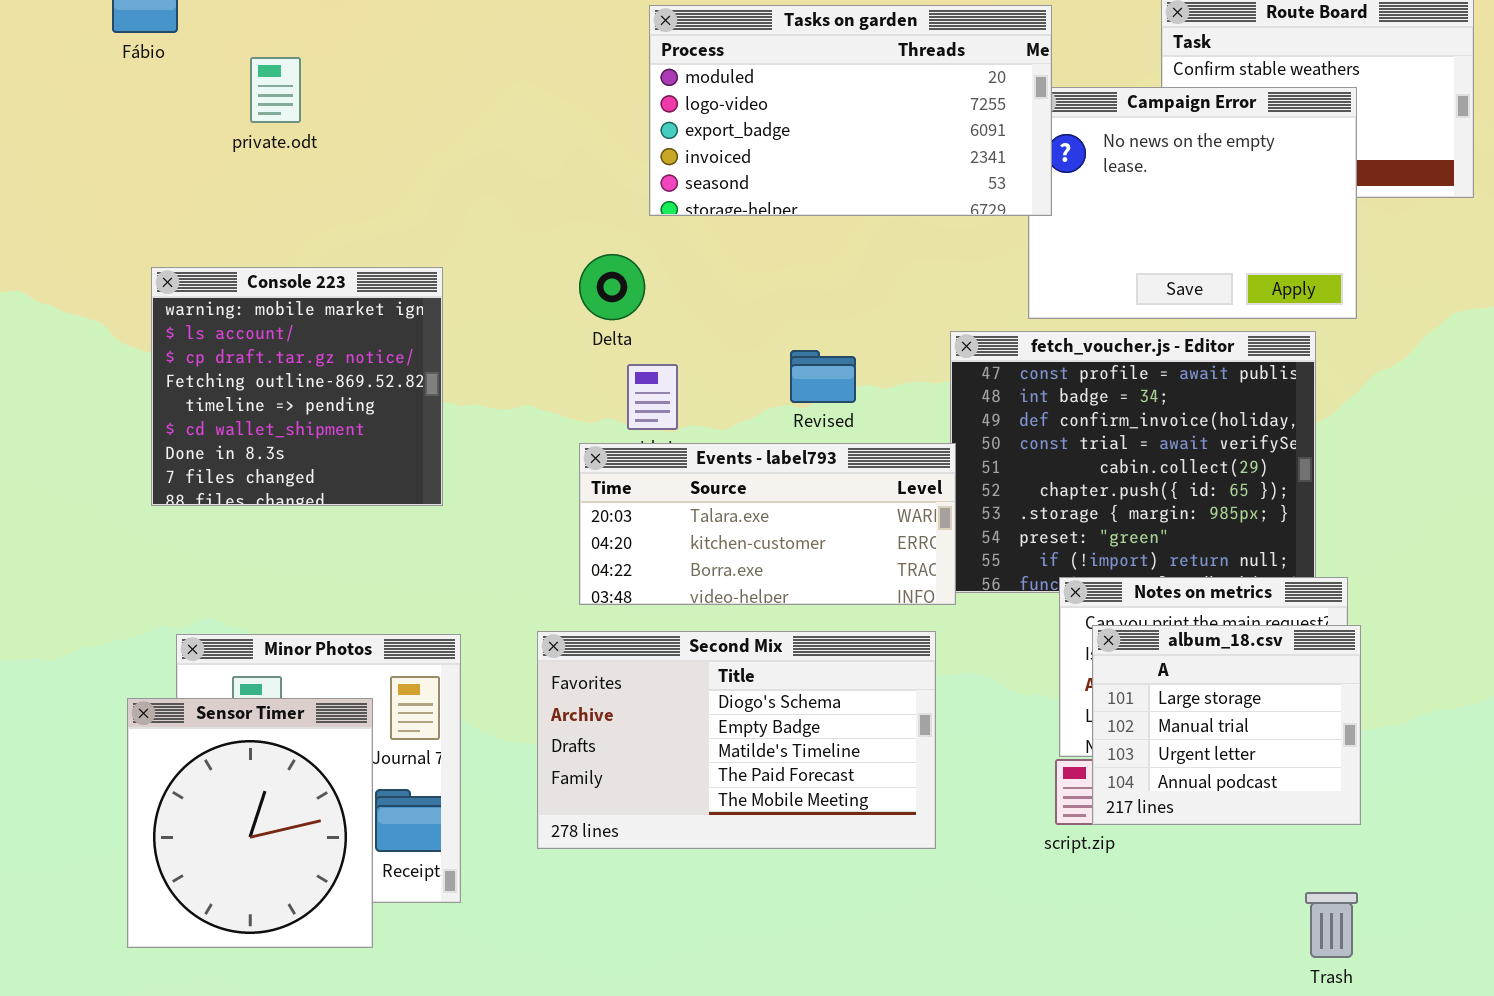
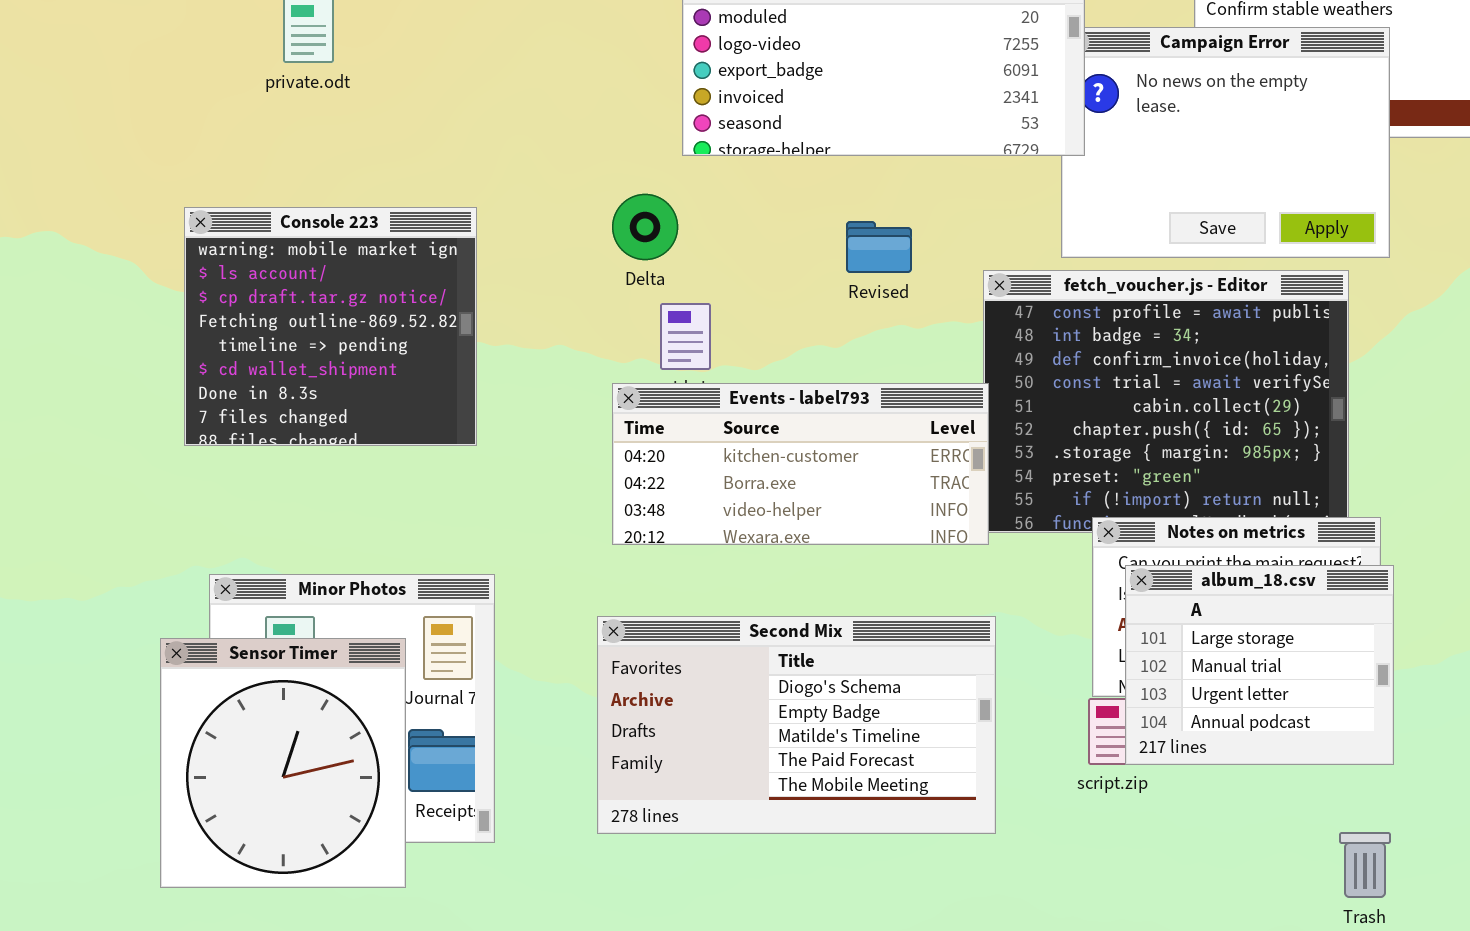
Revised: [790,350,856,403] -> [846,221,912,273], moved
Events - label793: [579,443,956,605] -> [612,383,989,545], scrolled down 1 row
Second Mix: [537,631,936,849] -> [597,616,996,834], moved

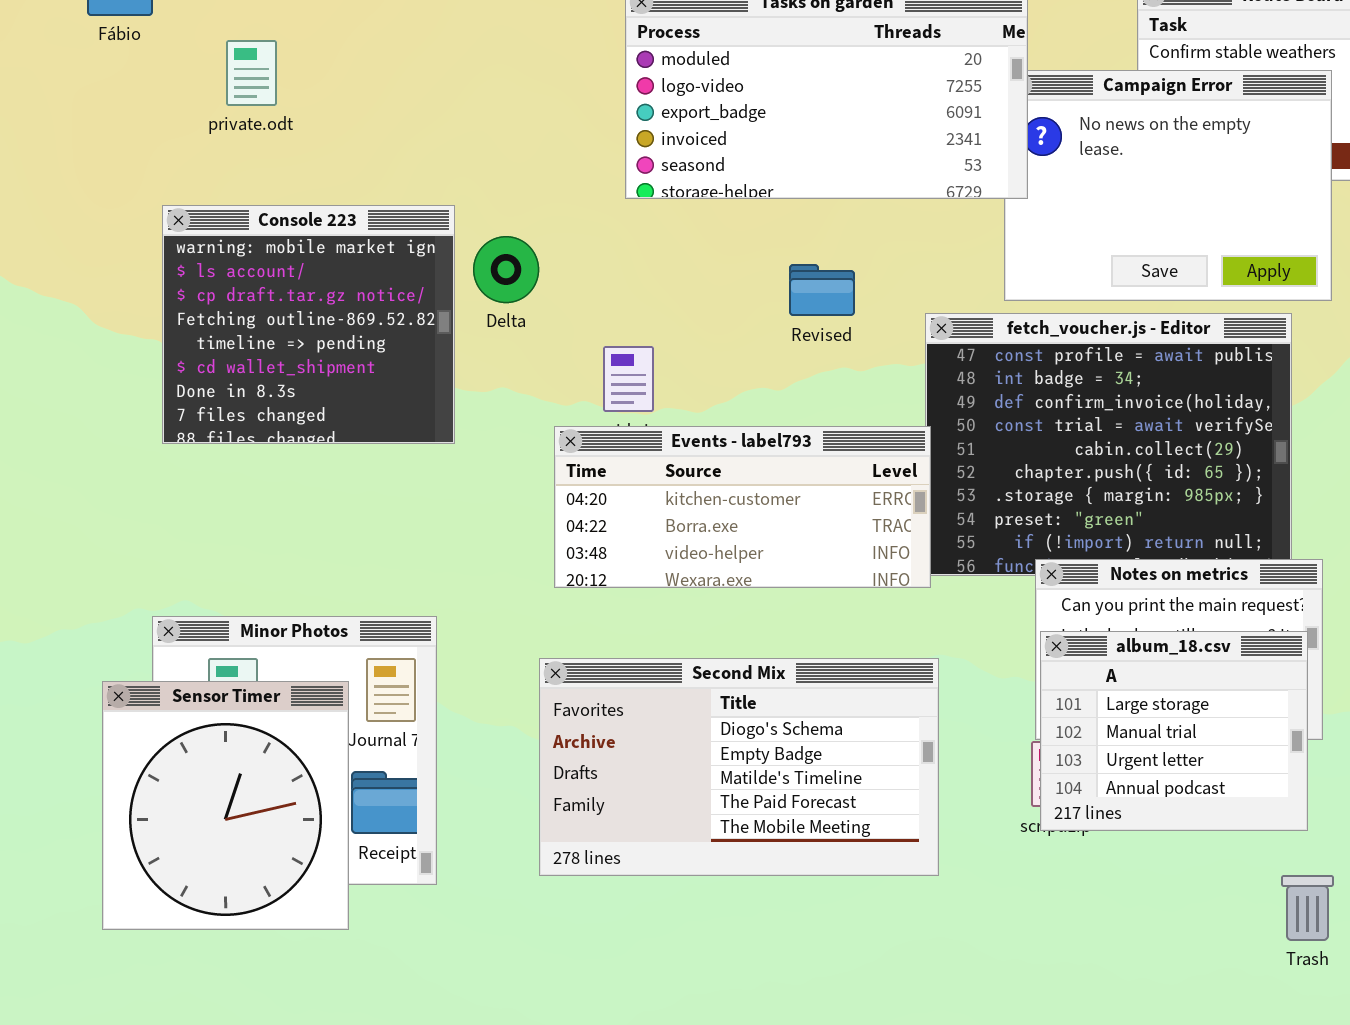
Delta: [612,194,678,260] -> [473,236,539,303], moved
Console 223: [184,207,477,446] -> [162,205,455,444], moved
album_18.csv: [1125,565,1394,765] -> [1040,631,1308,831], moved

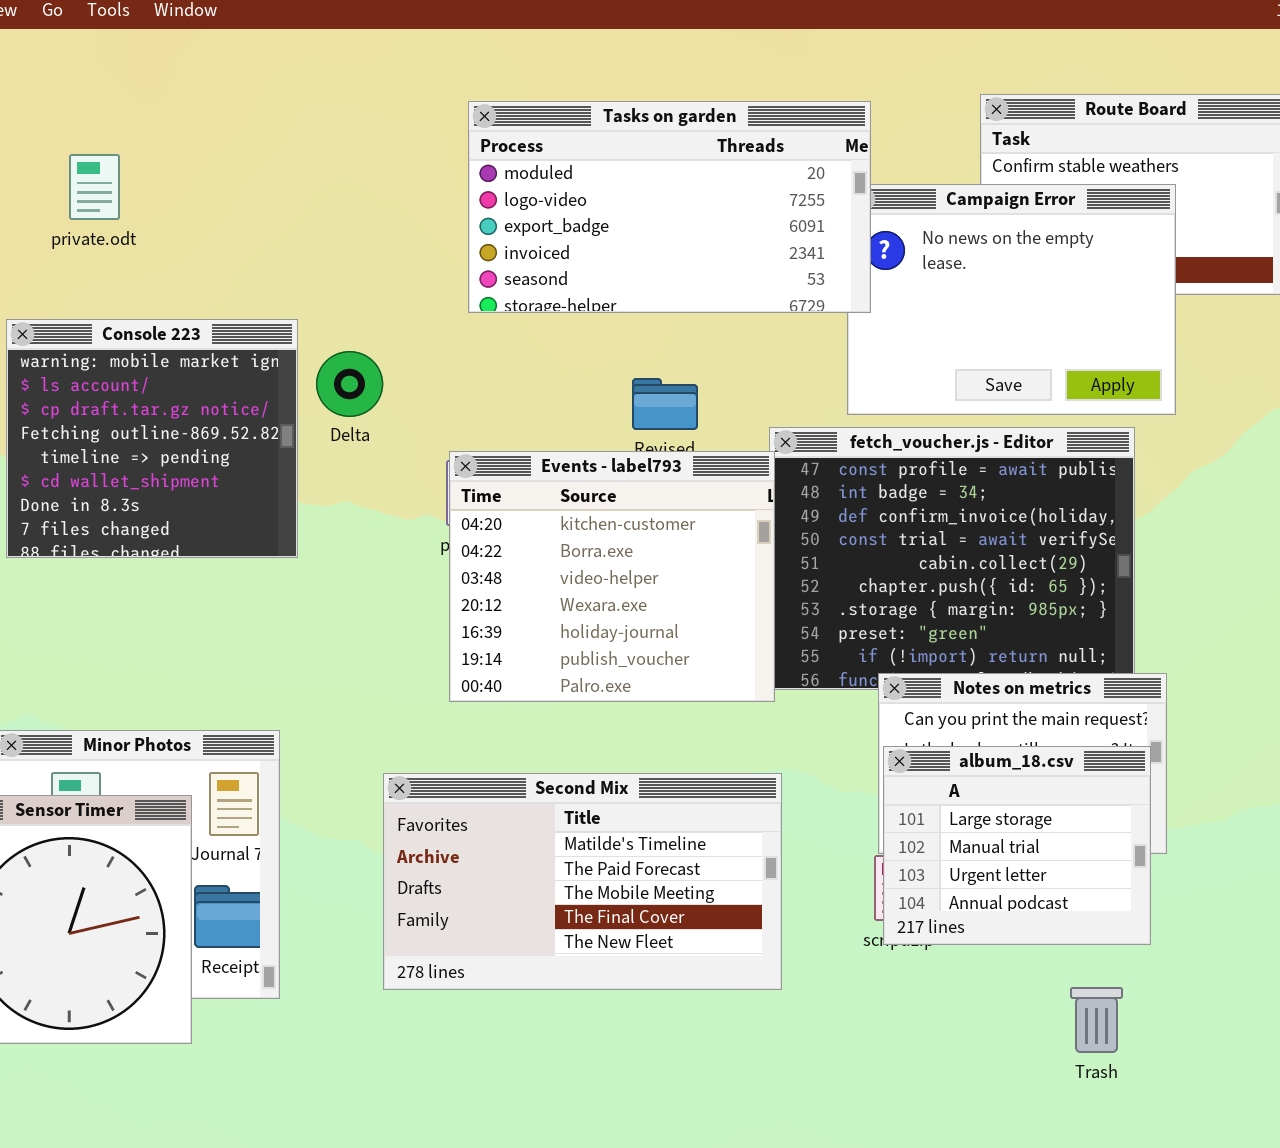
Events - label793: [554,426,931,588] -> [449,451,775,702], resized
Second Mix: [539,658,939,876] -> [383,773,782,990], scrolled down 2 rows
Trash: [1281,875,1334,941] -> [1070,987,1123,1053], moved

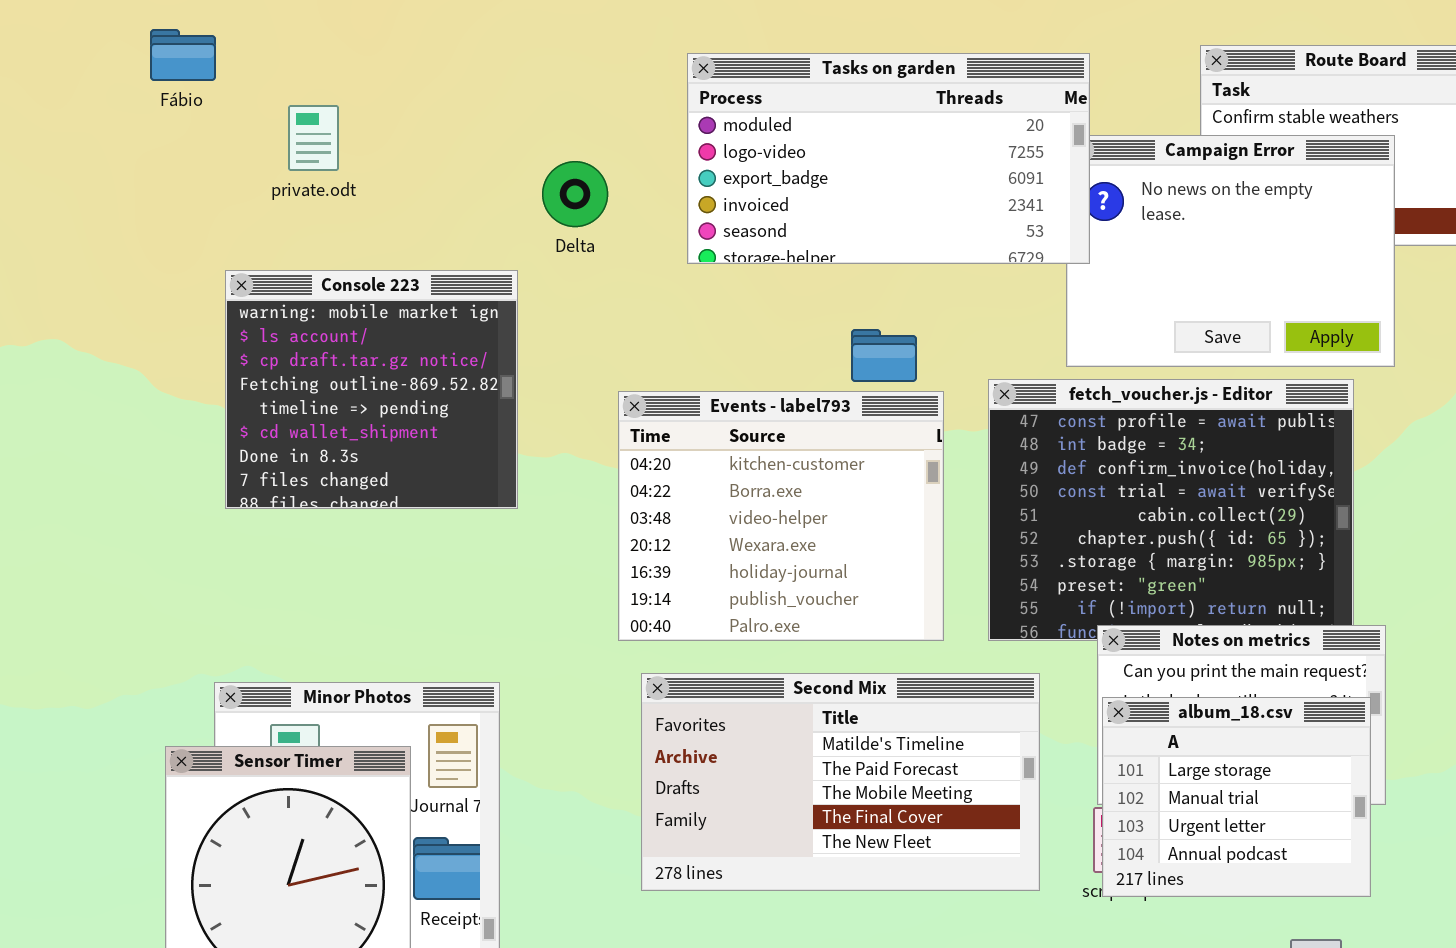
Delta: [316,351,383,417] -> [542,161,608,227], moved
Events - label793: [449,451,775,702] -> [618,391,944,641], moved
Second Mix: [383,773,782,990] -> [641,673,1040,891], moved

